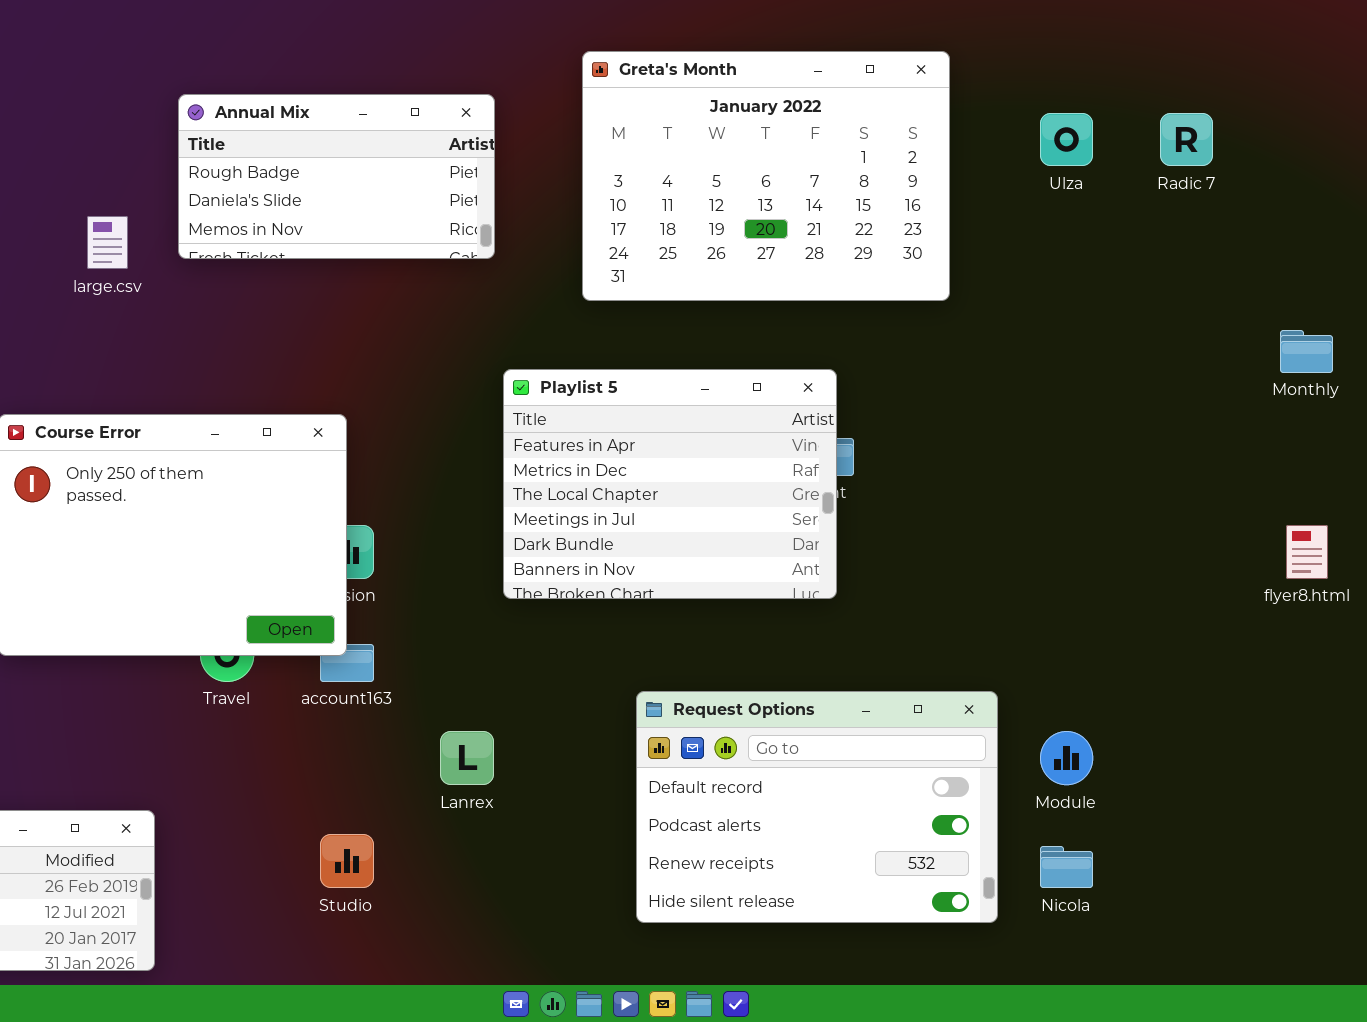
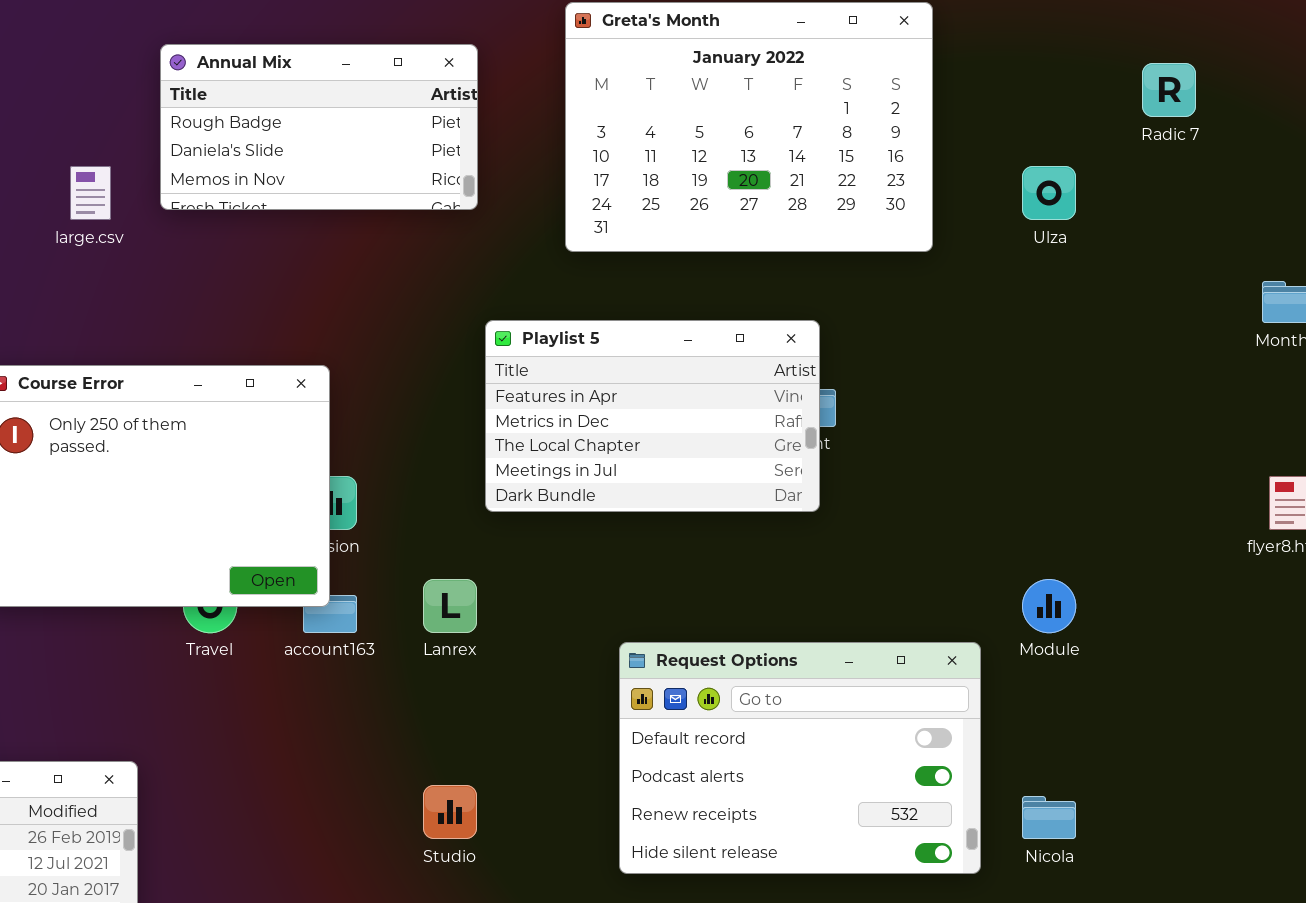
Ulza: [1040,113,1093,166] -> [1022,166,1076,220], moved
Playlist 5: [503,369,837,599] -> [485,320,820,512], resized
Lanrex: [440,731,494,785] -> [423,579,477,633], moved
Module: [1040,731,1093,785] -> [1022,579,1076,633], moved
Studio: [320,834,374,888] -> [423,785,477,839], moved

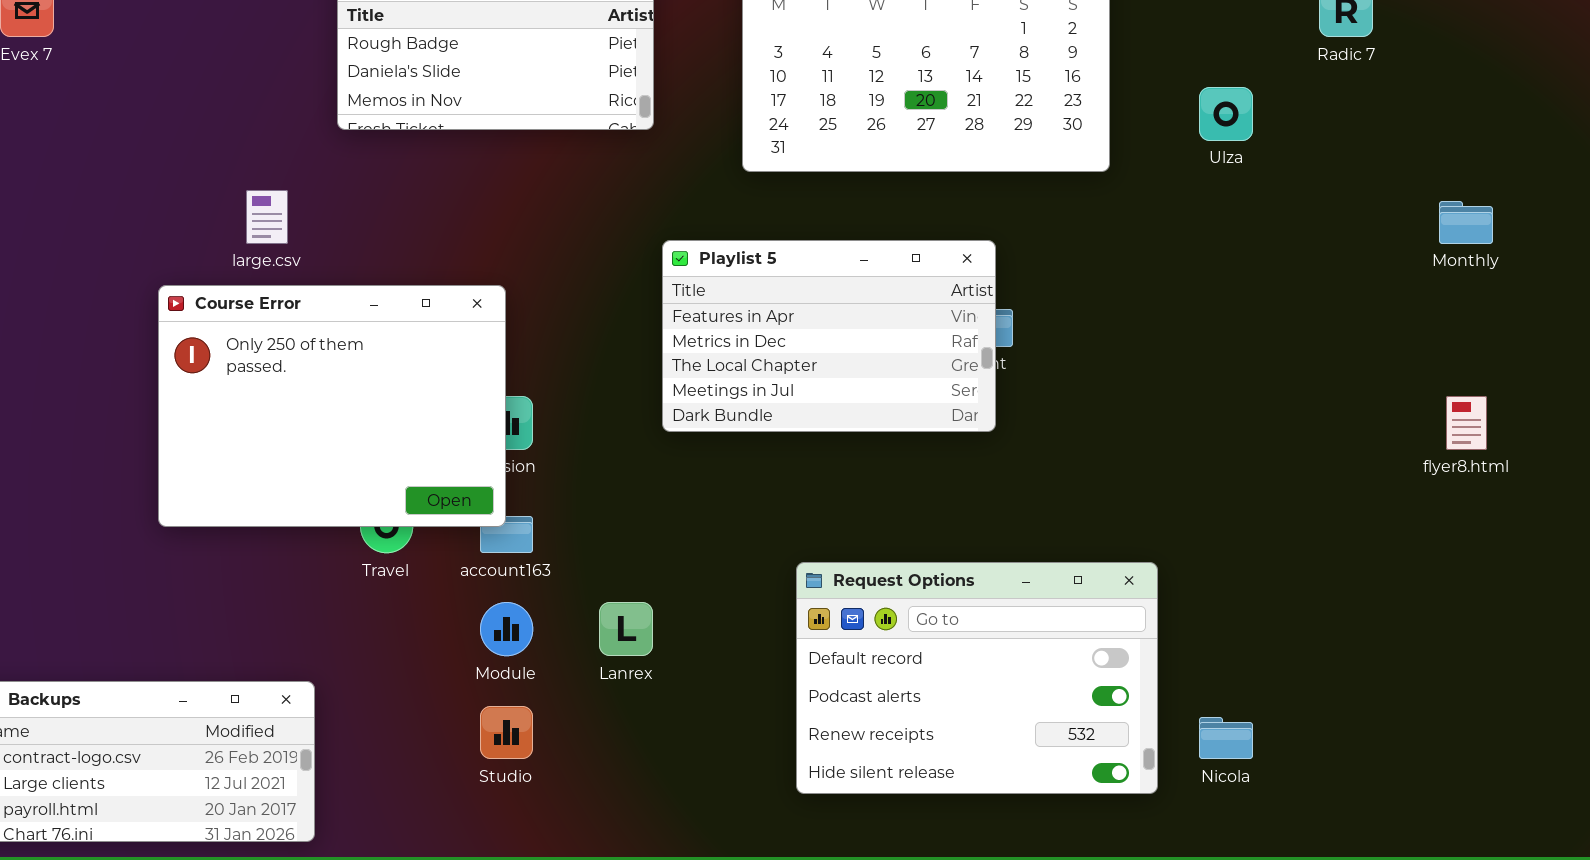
large.csv: [70,166,111,220] -> [246,190,288,244], moved
Lanrex: [423,579,477,633] -> [599,602,653,656], moved
Module: [1022,579,1076,633] -> [480,602,533,656], moved
Studio: [423,785,477,839] -> [480,706,533,759], moved

